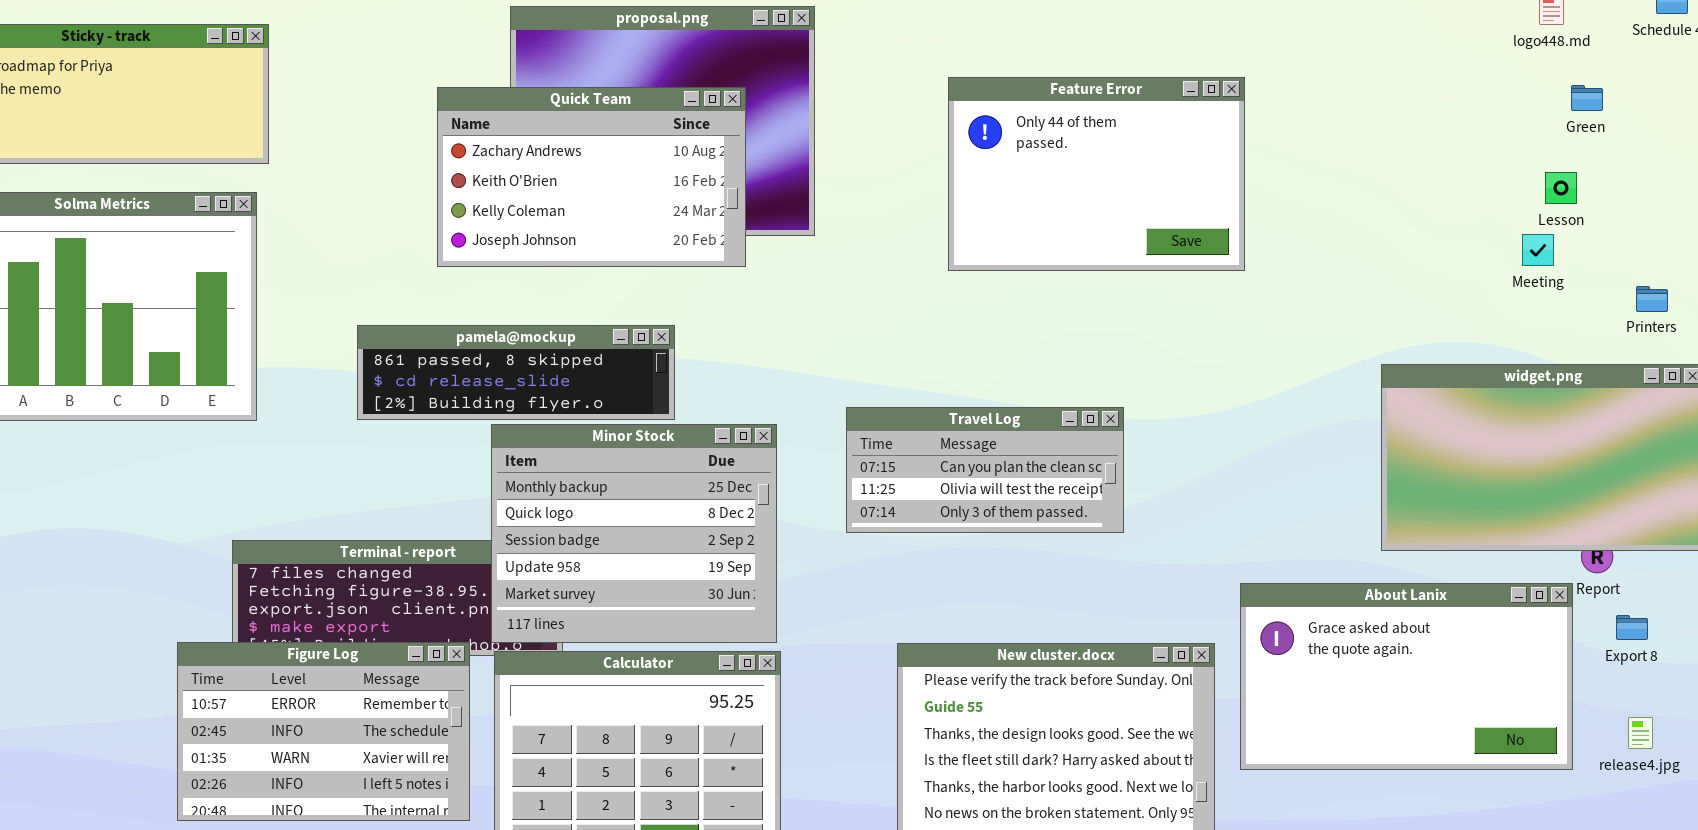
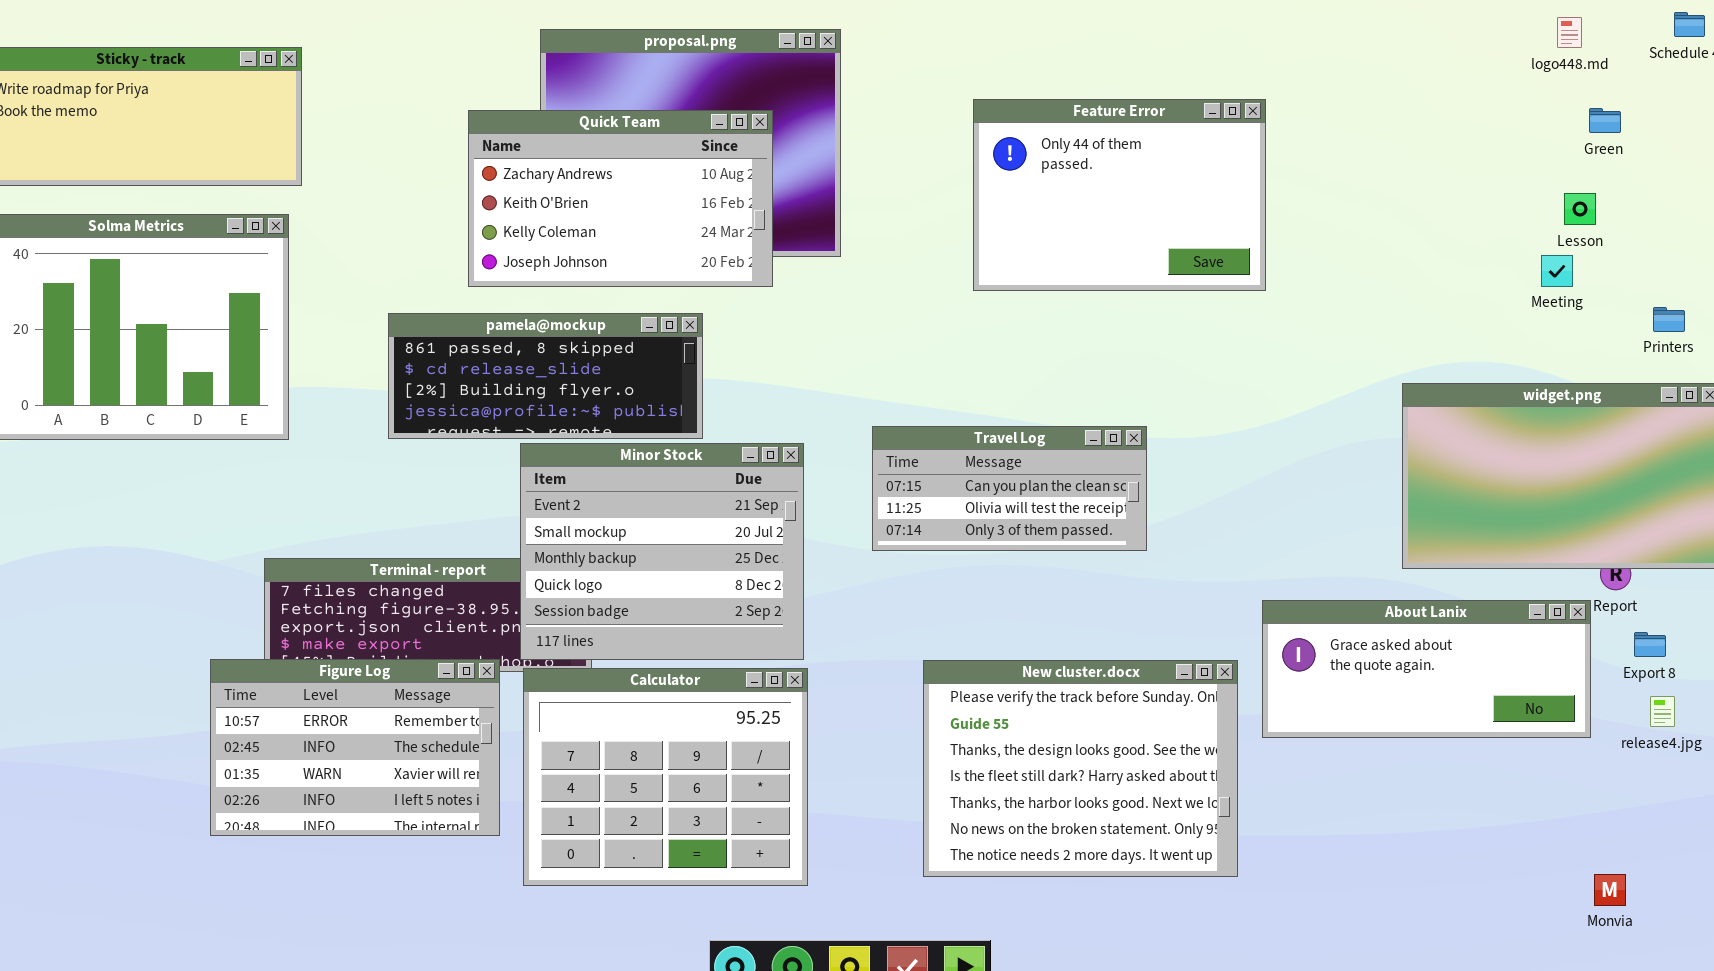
pamela@mockup: [357,325,675,420] -> [388,313,703,439], resized
Minor Stock: [491,424,777,643] -> [520,443,804,660], scrolled up 2 rows
About Lanix: [1240,583,1573,770] -> [1262,600,1591,738], resized
release4.jpg: [1628,717,1653,749] -> [1650,696,1675,727], moved

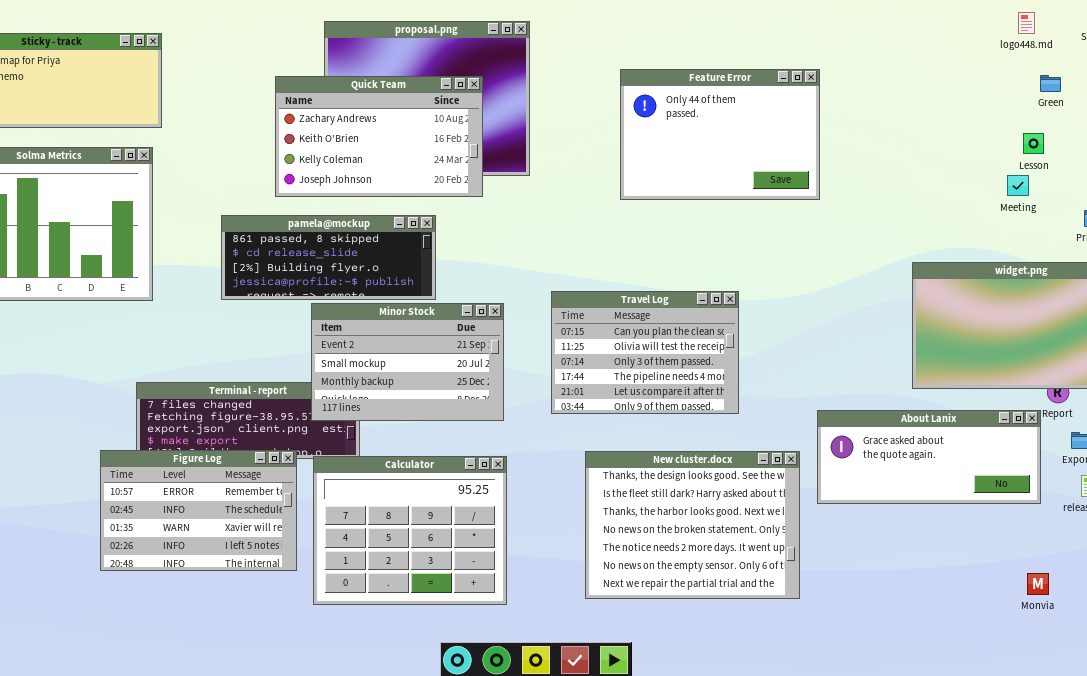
Travel Log: [872,426,1147,551] -> [551,291,739,414], resized
Minor Stock: [520,443,804,660] -> [311,303,504,421], resized
New cluster.docx: [923,660,1238,877] -> [585,451,800,599], scrolled down 2 rows
Monvia: [1594,874,1626,906] -> [1027,573,1049,595], moved

